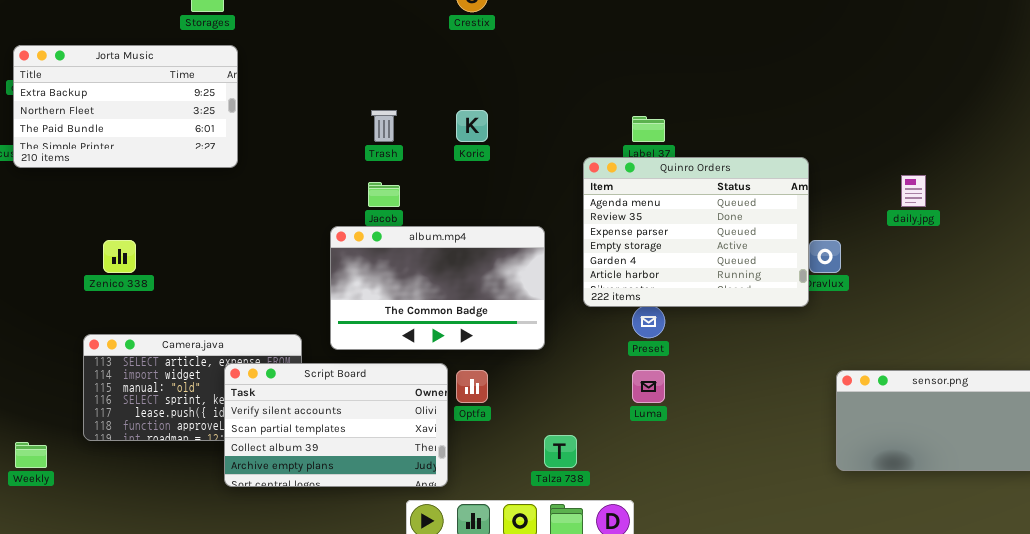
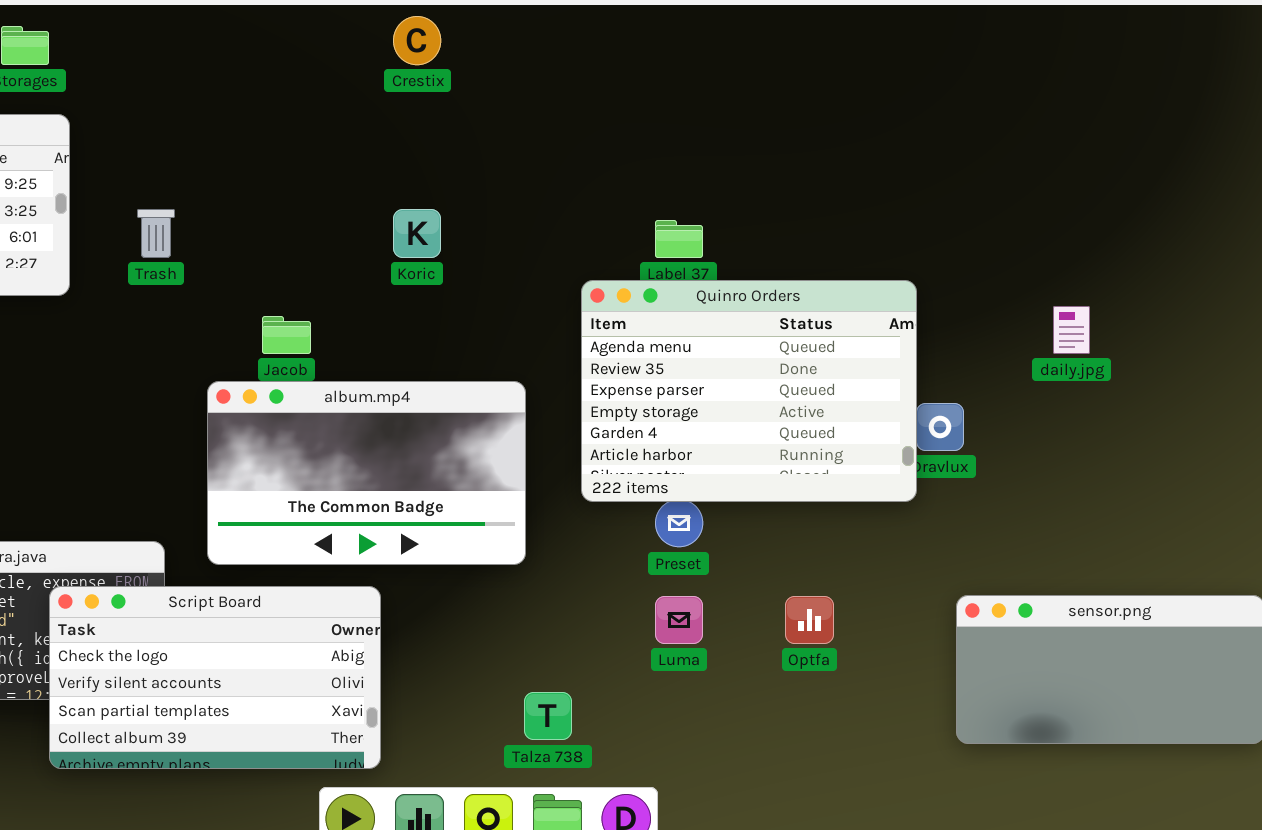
Trash: [371,110,397,142] -> [137,209,175,258], moved
Script Board: [224,363,448,487] -> [49,586,381,769], scrolled up 1 row
Optfa: [456,370,488,403] -> [785,596,834,644], moved

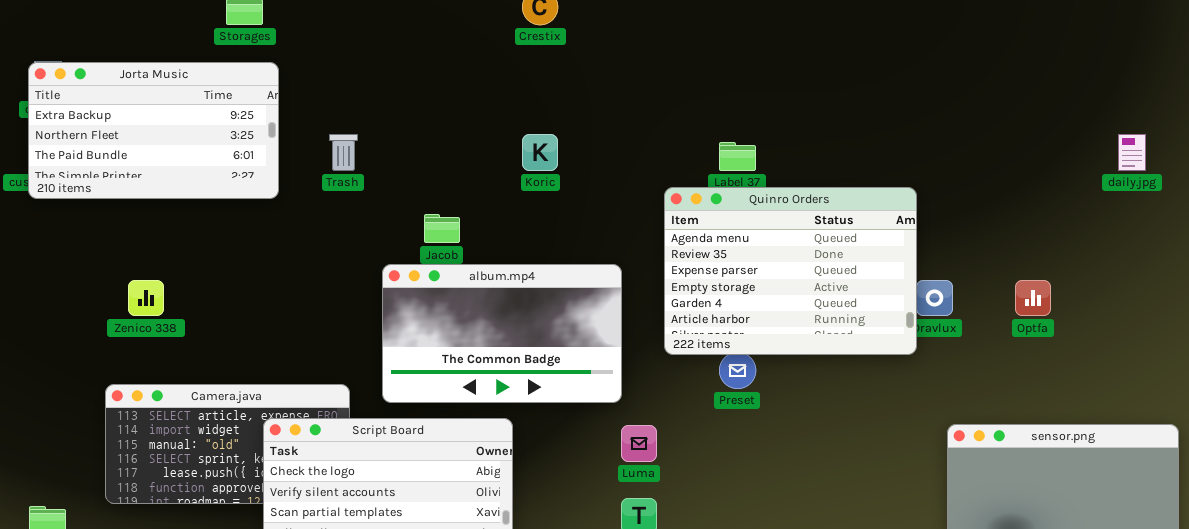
daily.jpg: [1053,306,1090,354] -> [1118,134,1146,171], moved
Luma: [655,596,703,644] -> [621,425,657,462], moved
Optfa: [785,596,834,644] -> [1015,280,1051,316], moved

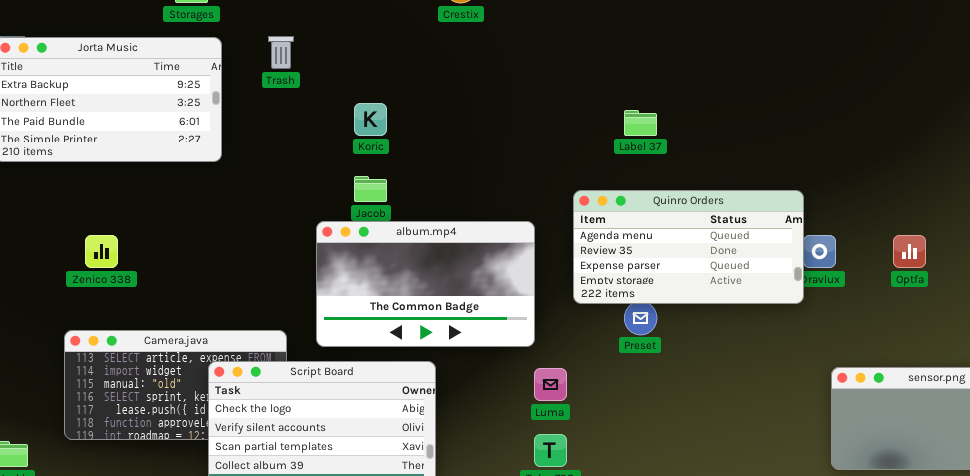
Trash: [329,134,358,171] -> [268,36,294,69], moved
Koric: [522,134,558,171] -> [354,103,387,136], moved
Quinro Orders: [664,187,917,355] -> [573,190,804,304], resized

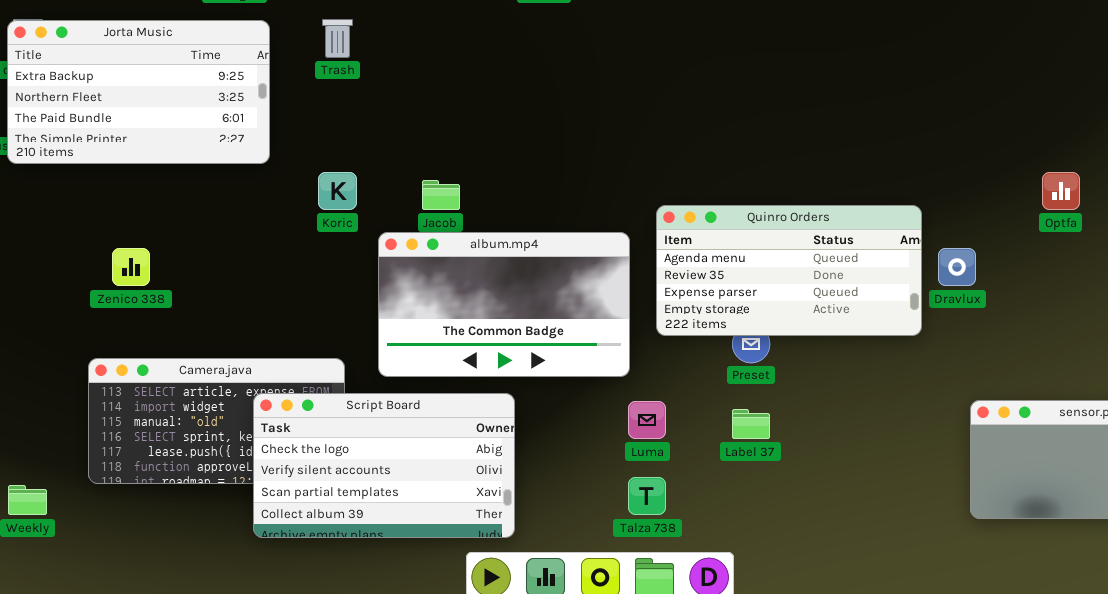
Koric: [354,103,387,136] -> [318,172,357,210], moved
Label 37: [624,110,657,136] -> [732,409,770,439], moved
Quinro Orders: [573,190,804,304] -> [656,205,922,336], moved
Optfa: [893,235,926,268] -> [1042,172,1080,210], moved

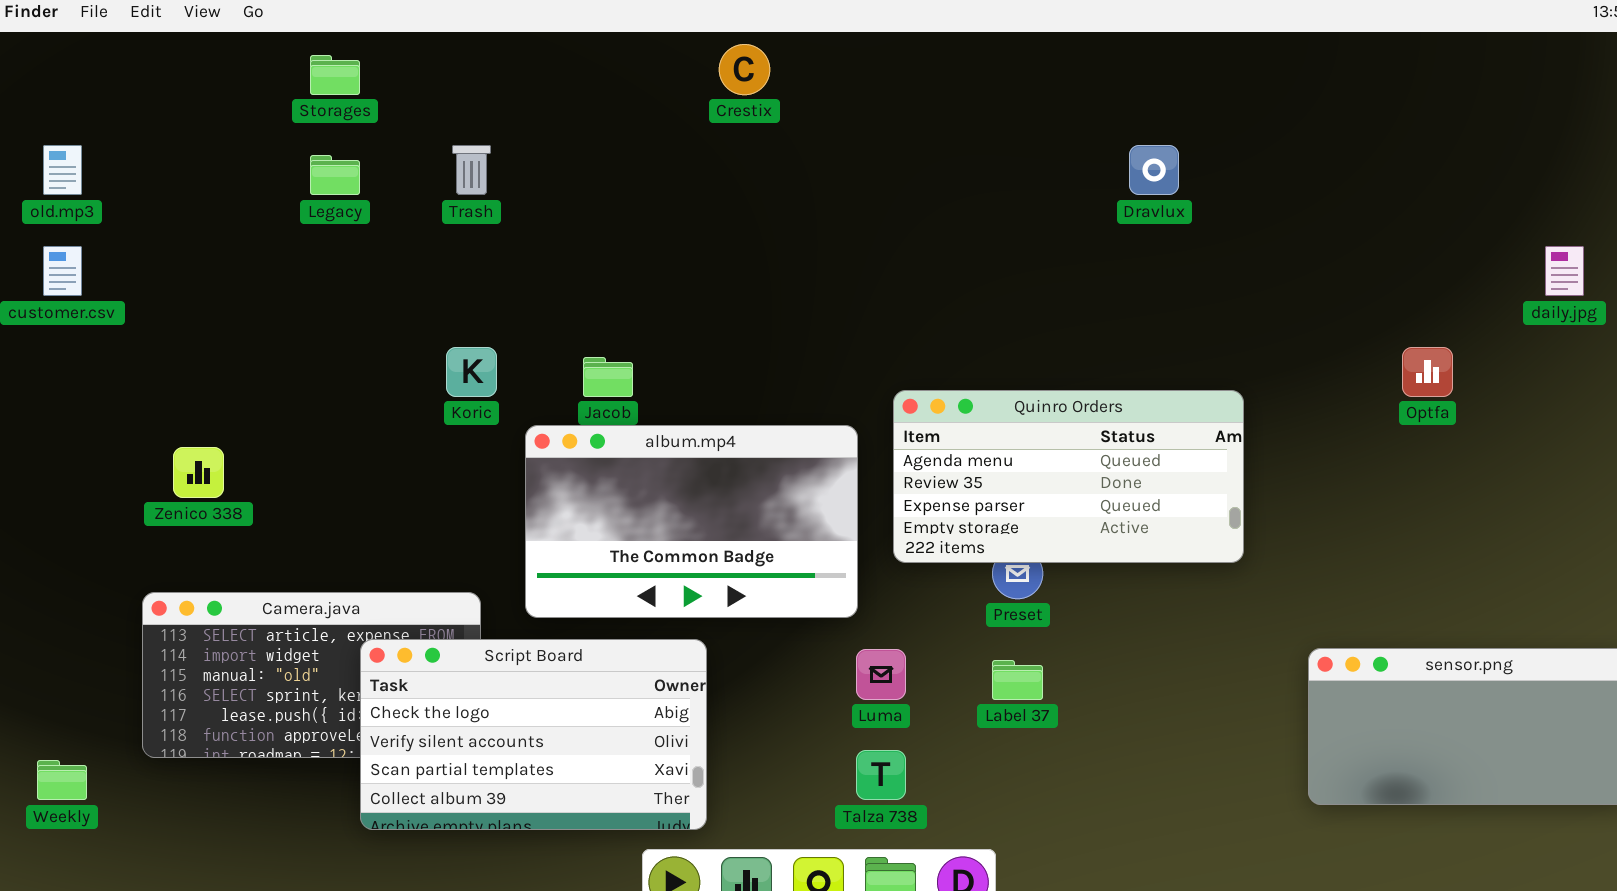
Jorta Music: [7,20,270,164] -> none, closed
Dravlux: [938,248,976,286] -> [1129,145,1179,195], moved

